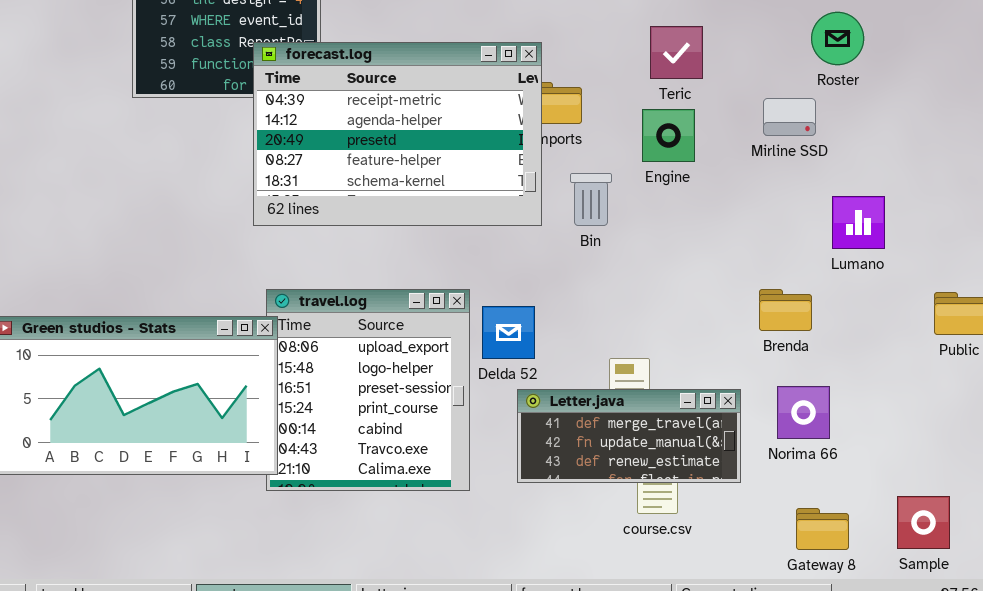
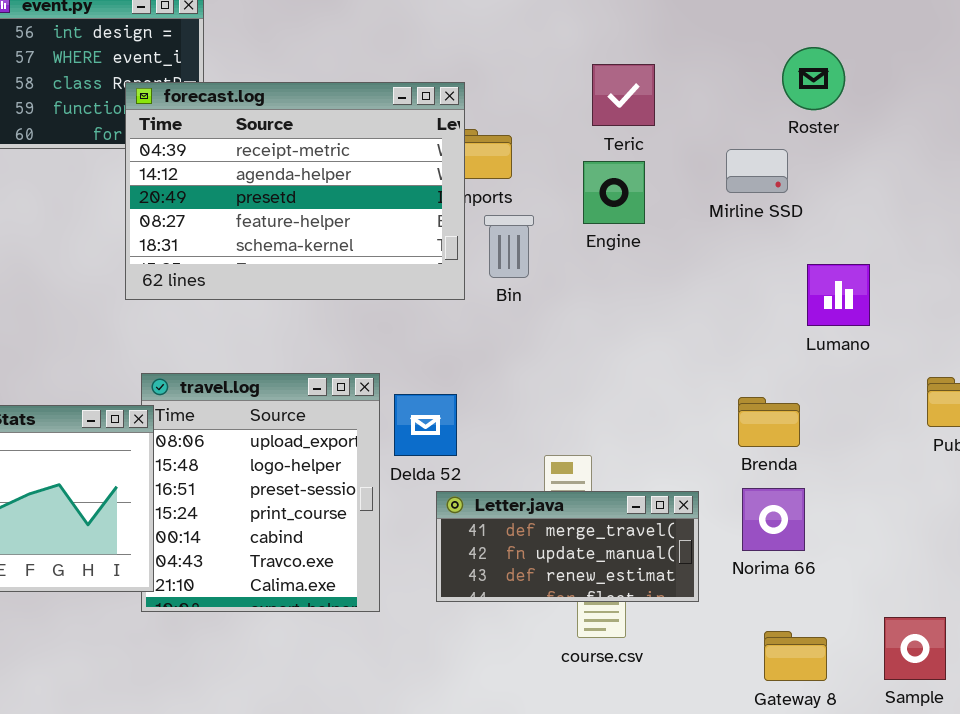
Bin: [570,173,612,226] -> [484,215,534,278], moved
Brenda: [759,289,812,331] -> [738,397,800,447], moved

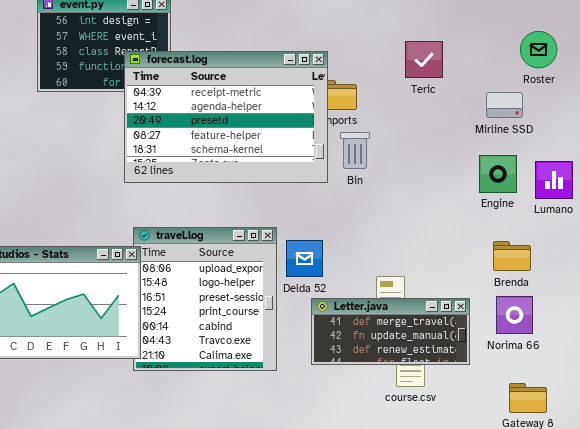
Engine: [583,161,645,224] -> [479,155,517,193], moved

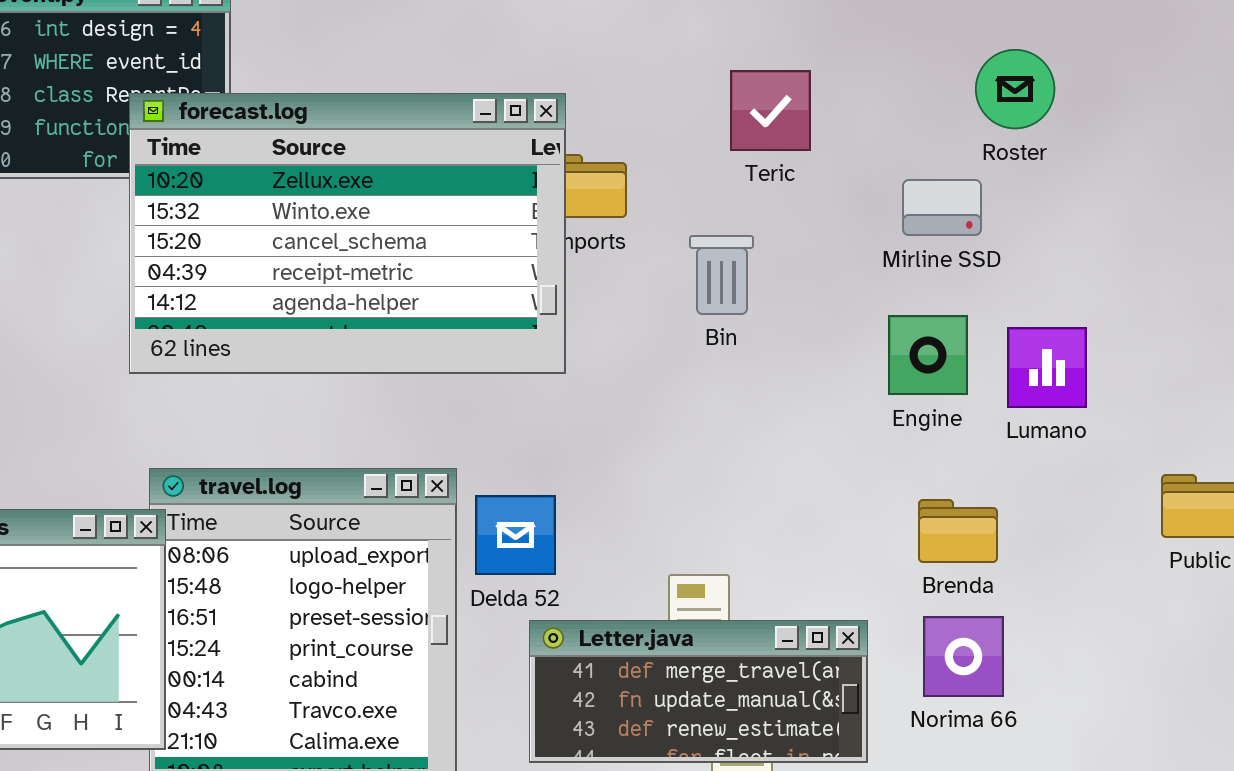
forecast.log: [124,51,328,183] -> [129,93,566,374], scrolled up 3 rows
Bin: [340,132,370,169] -> [689,235,754,315], moved

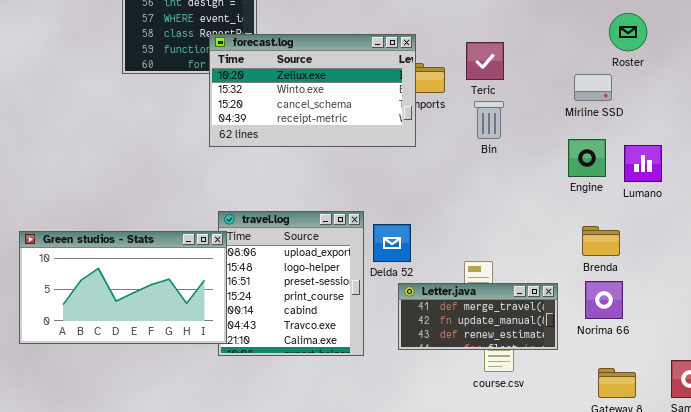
Teric: [730,70,811,151] -> [466,42,504,80], moved
forecast.log: [129,93,566,374] -> [209,34,416,147], resized

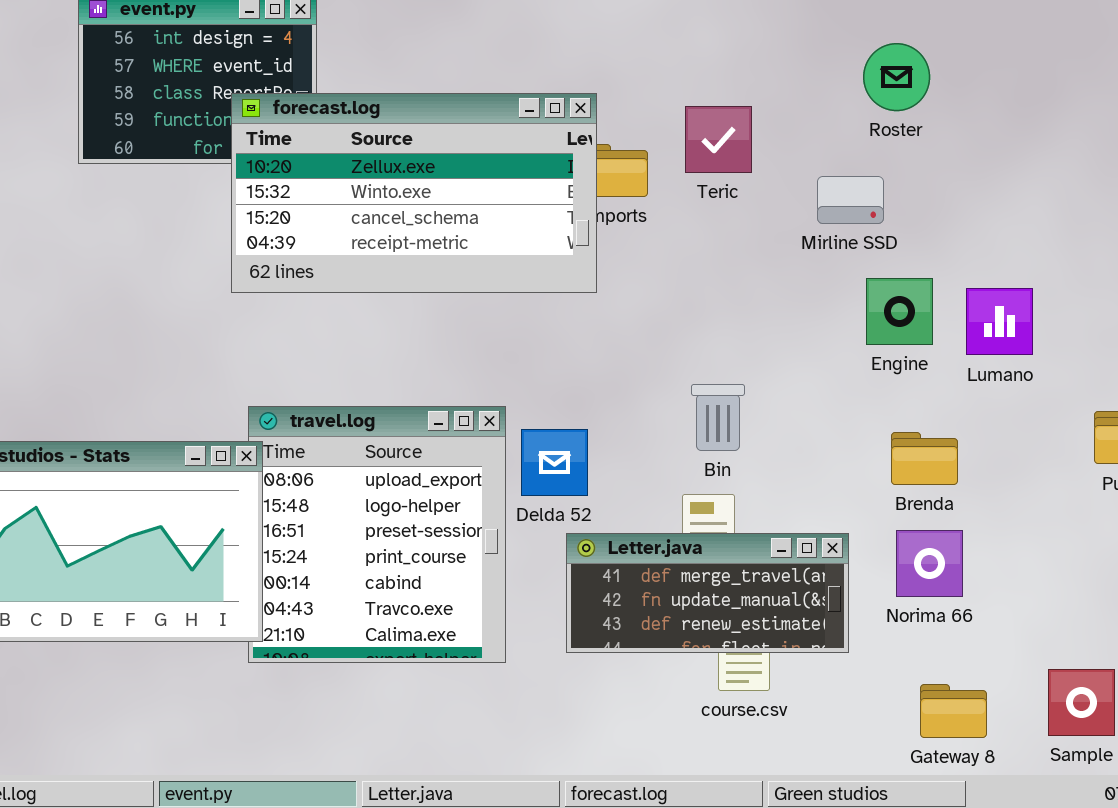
Roster: [609,13,647,51] -> [863,43,930,111], moved
Mirline SSD: [574,74,612,101] -> [817,176,884,224], moved
Bin: [474,101,504,139] -> [691,384,745,451], moved

